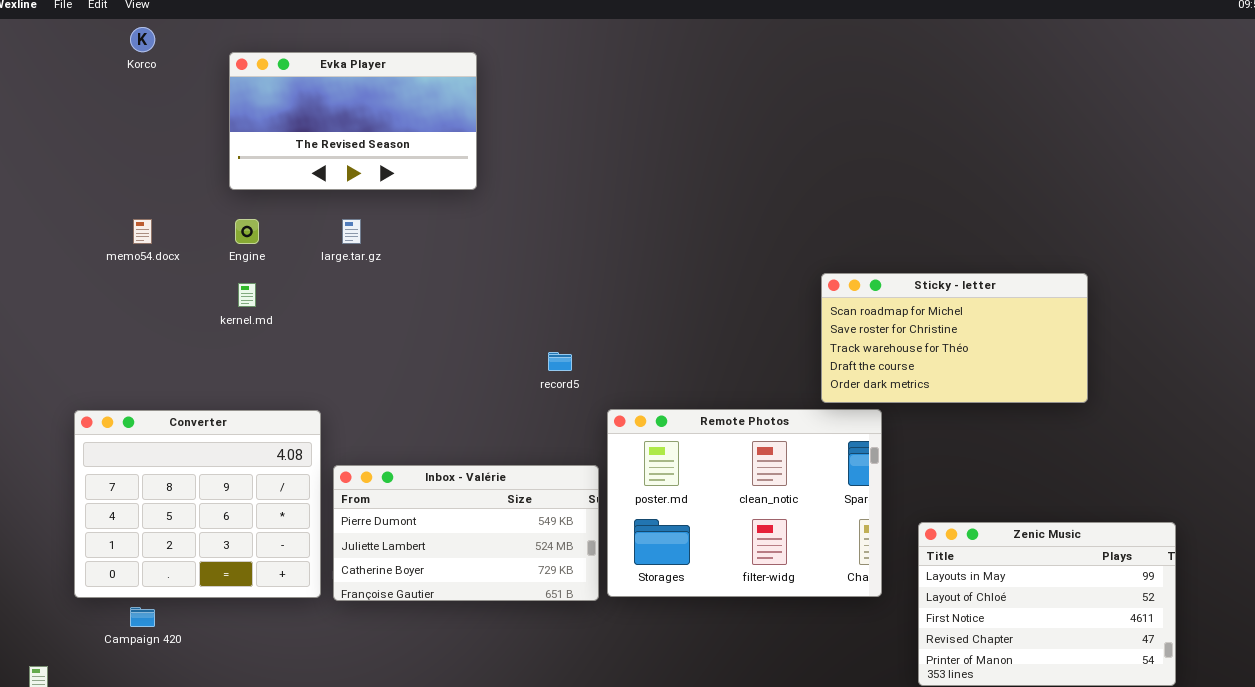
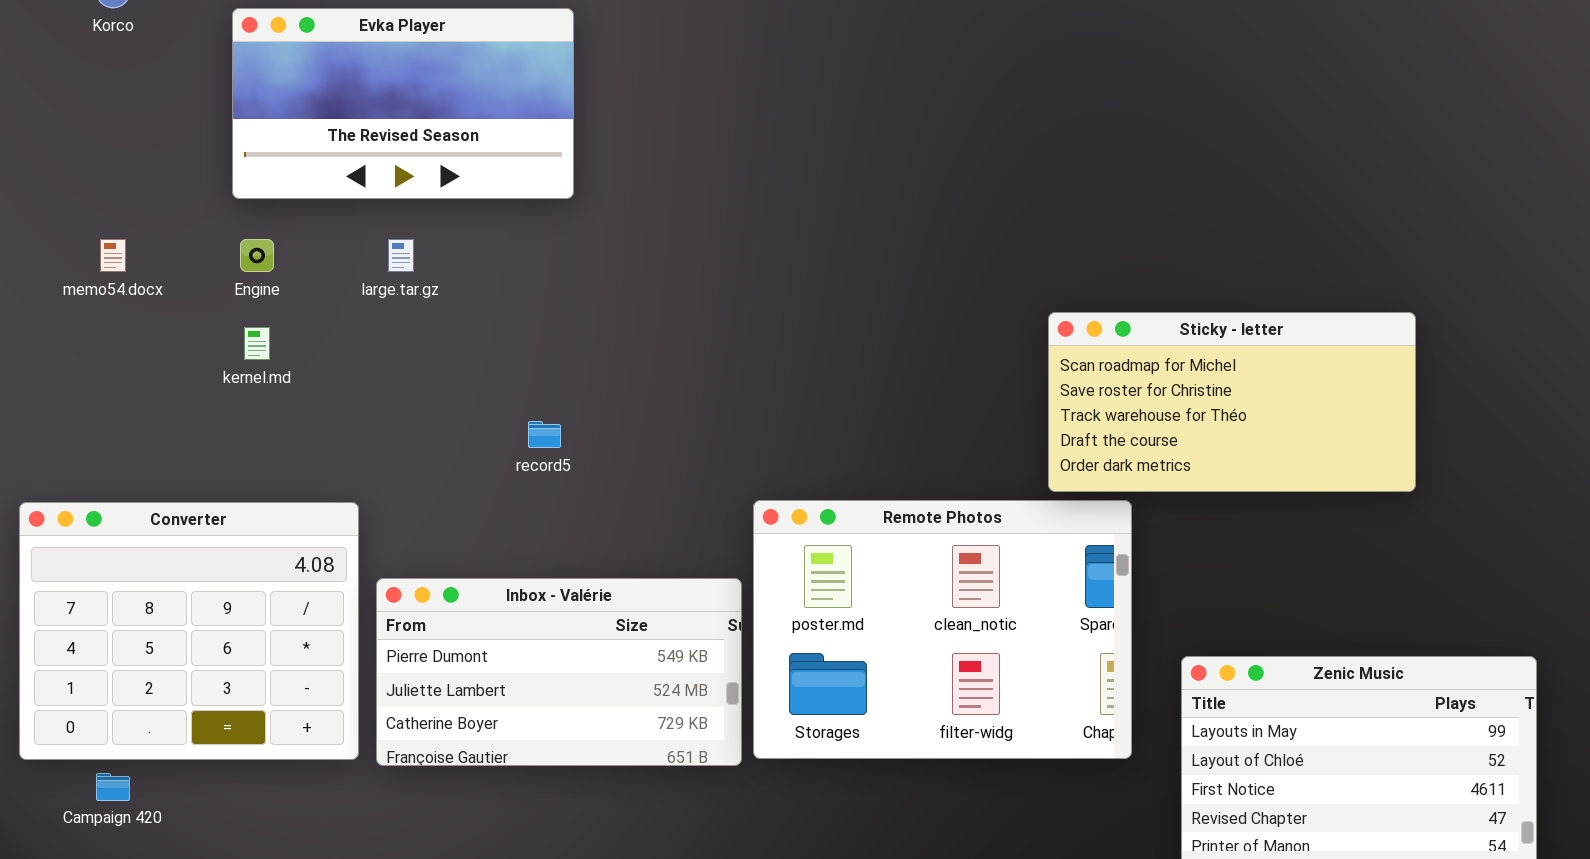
record5: [548,352,572,371] -> [528,421,561,448], moved

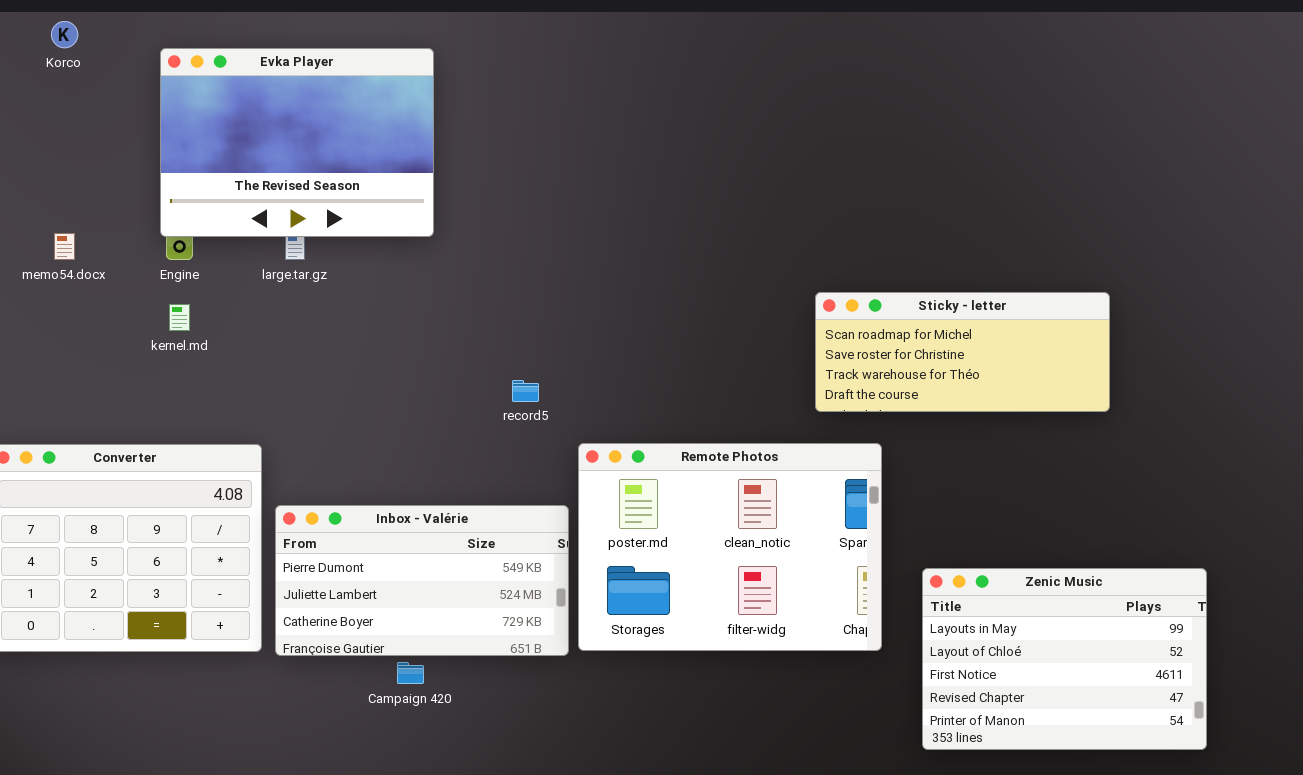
Evka Player: [232,8,574,199] -> [160,48,434,237], resized
Sticky - letter: [1048,312,1416,492] -> [815,292,1110,412], resized
record5: [528,421,561,448] -> [512,380,539,402], moved
Campaign 420: [96,773,130,801] -> [397,662,424,684], moved

